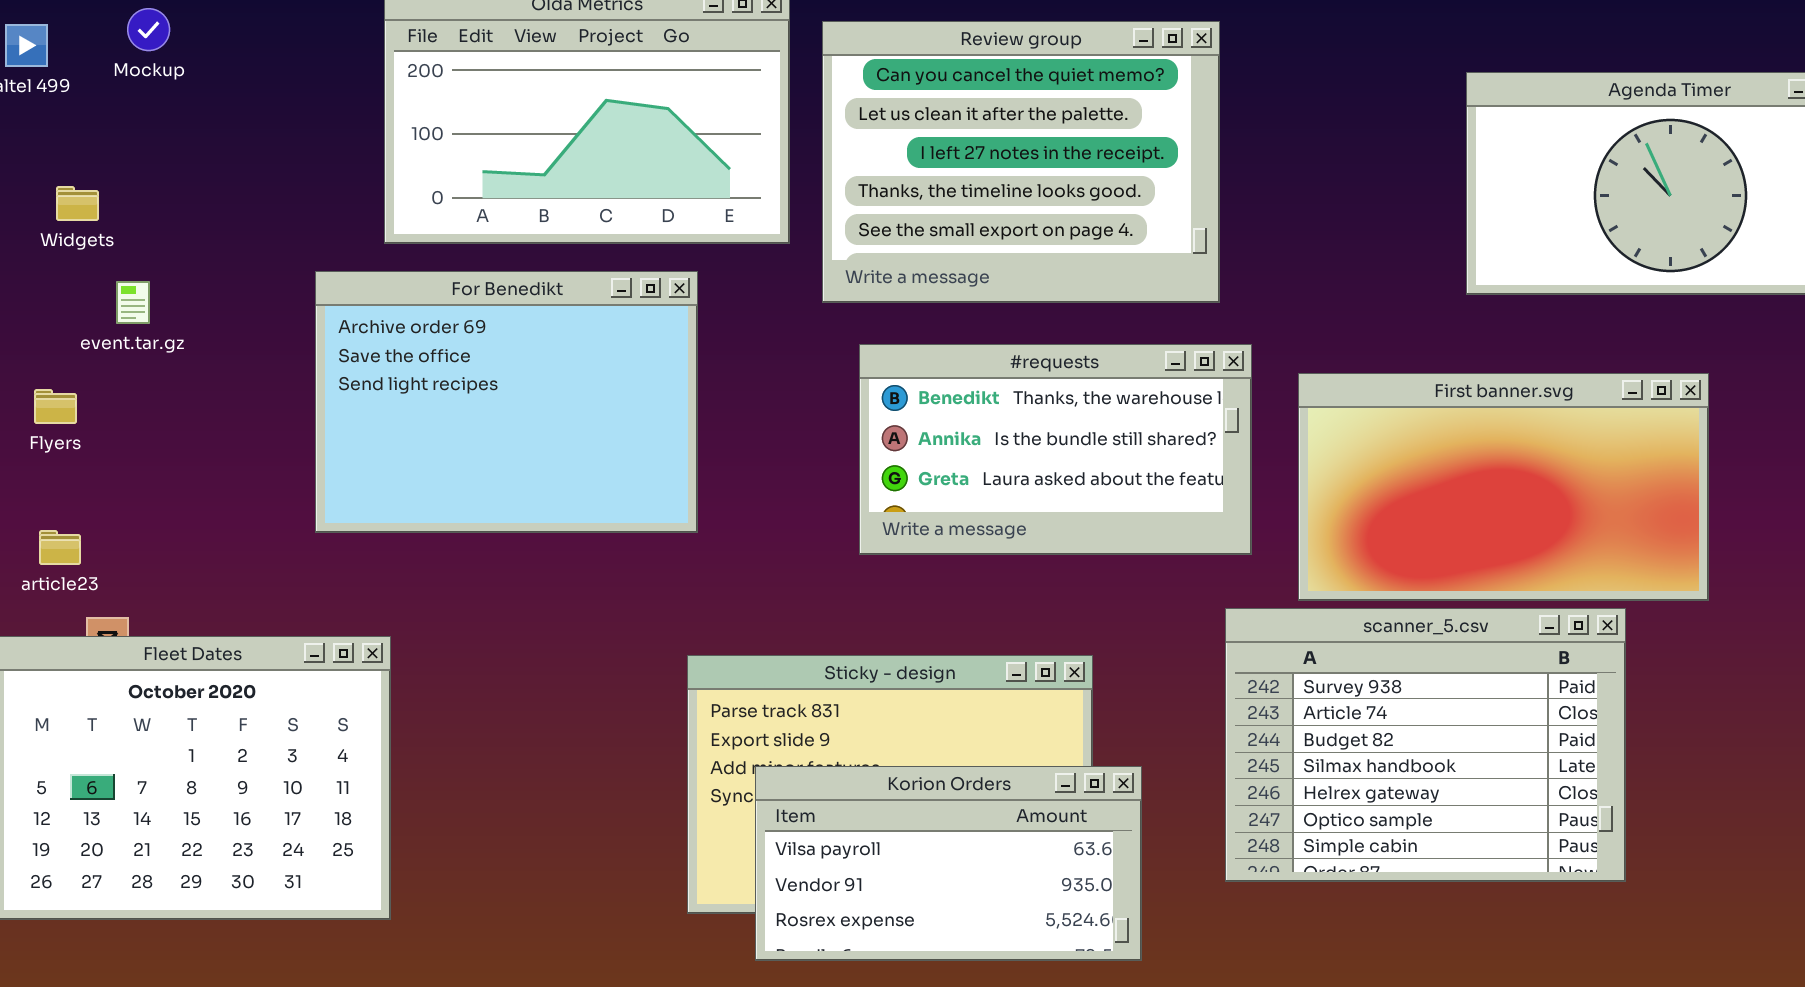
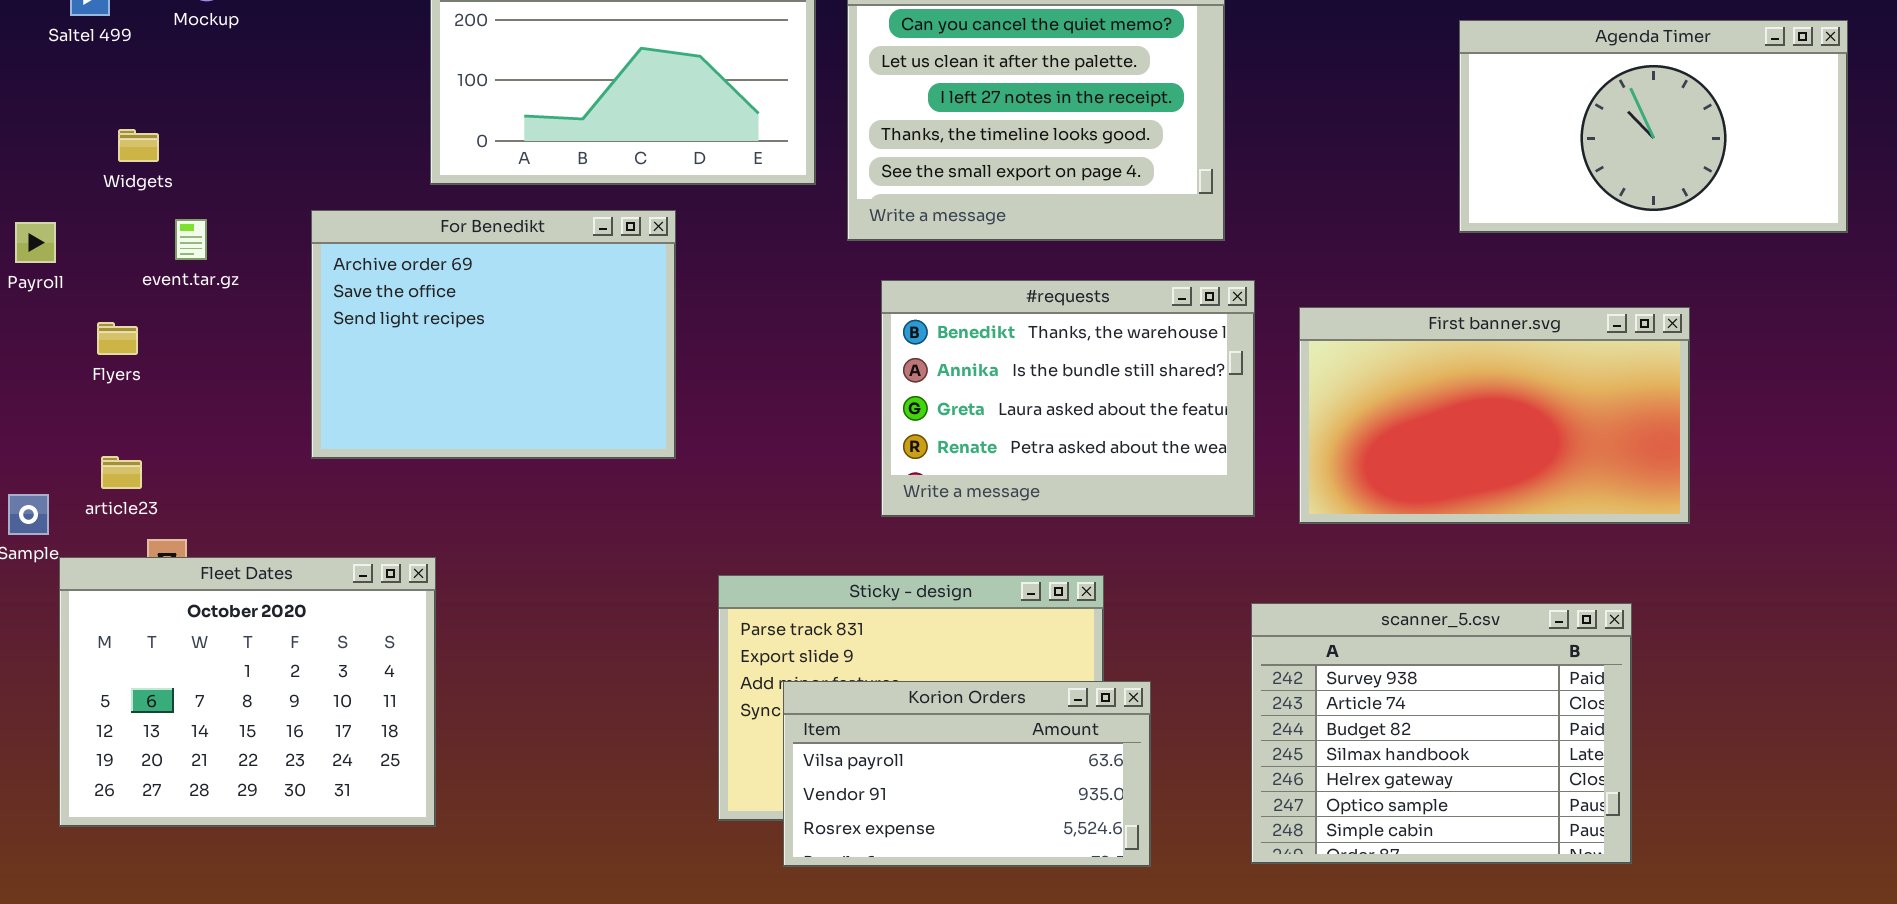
For Benedikt: [315,271,698,533] -> [311,210,676,459], moved
#requests: [859,344,1252,555] -> [881,280,1255,517], resized
scanner_5.csv: [1225,608,1626,882] -> [1251,603,1632,864], moved

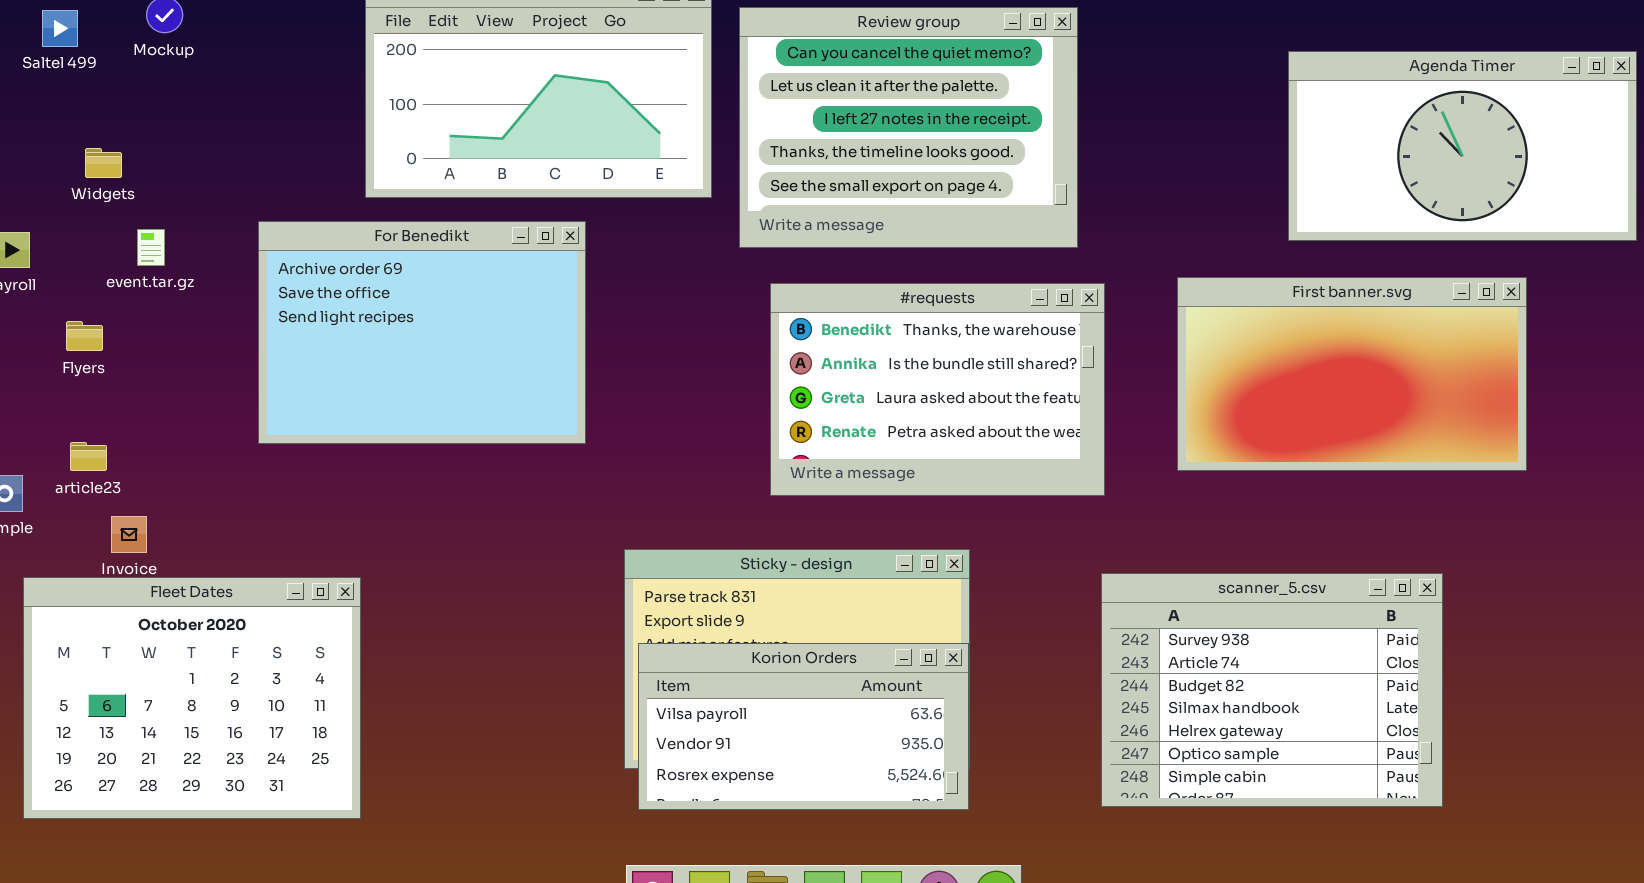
First banner.svg: [1299,307,1690,524] -> [1177,277,1527,471], moved
Fleet Dates: [59,557,436,827] -> [23,577,361,819], moved
Korion Orders: [783,681,1151,867] -> [638,643,969,810], moved

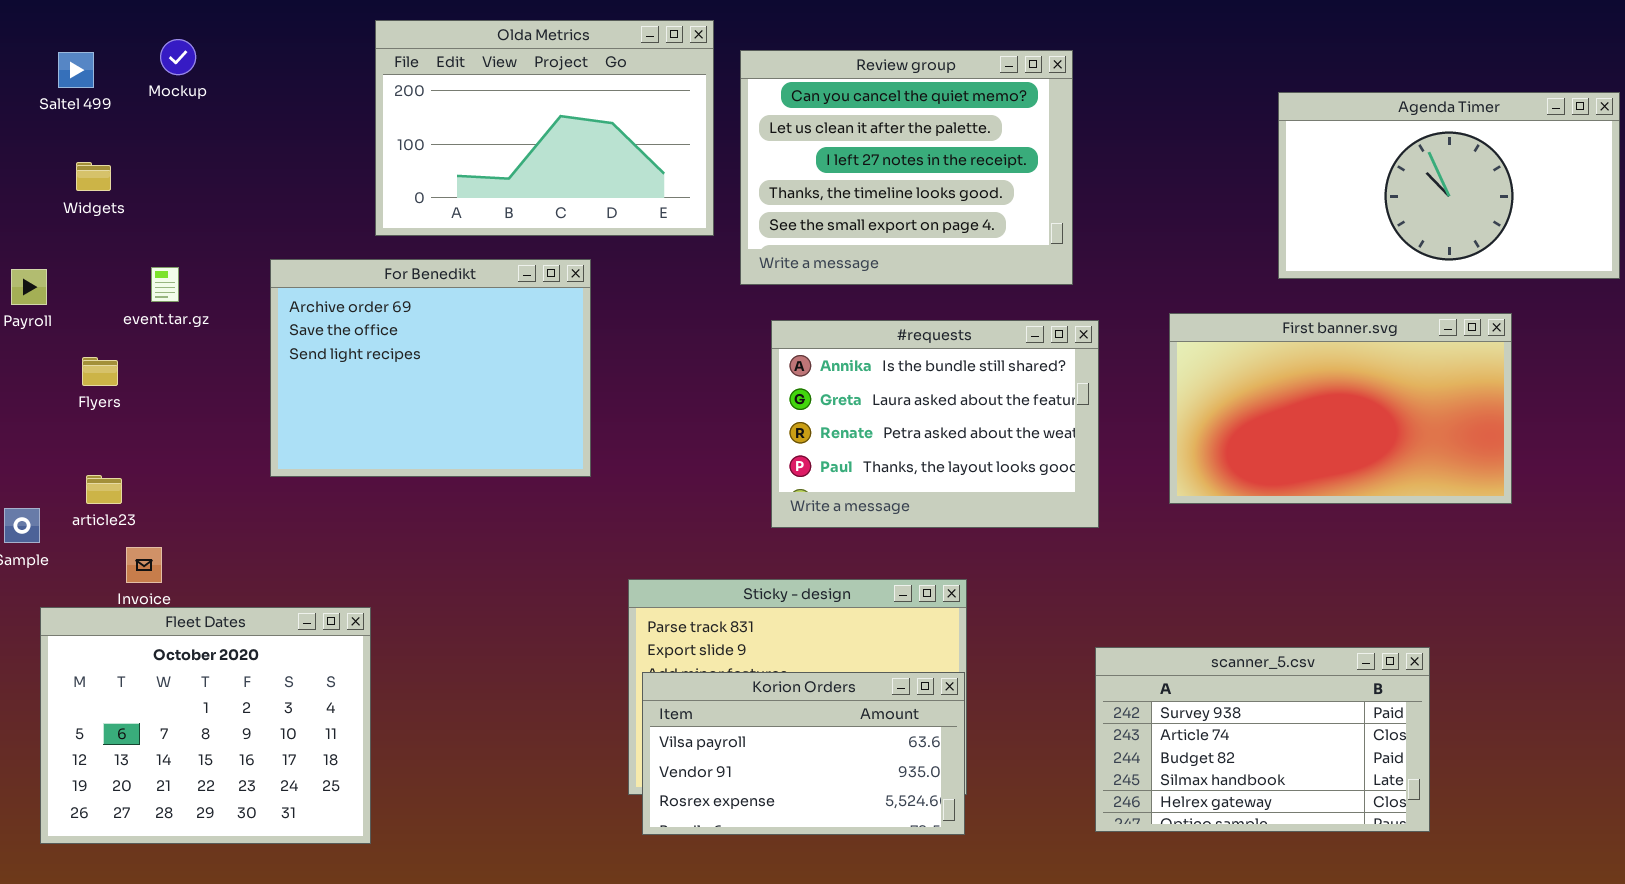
Widgets: [85,148,122,178] -> [76,162,111,191], moved
#requests: [770,283,1105,496] -> [771,320,1099,528], scrolled down 1 row
scanner_5.csv: [1101,573,1443,807] -> [1095,647,1430,832], resized

